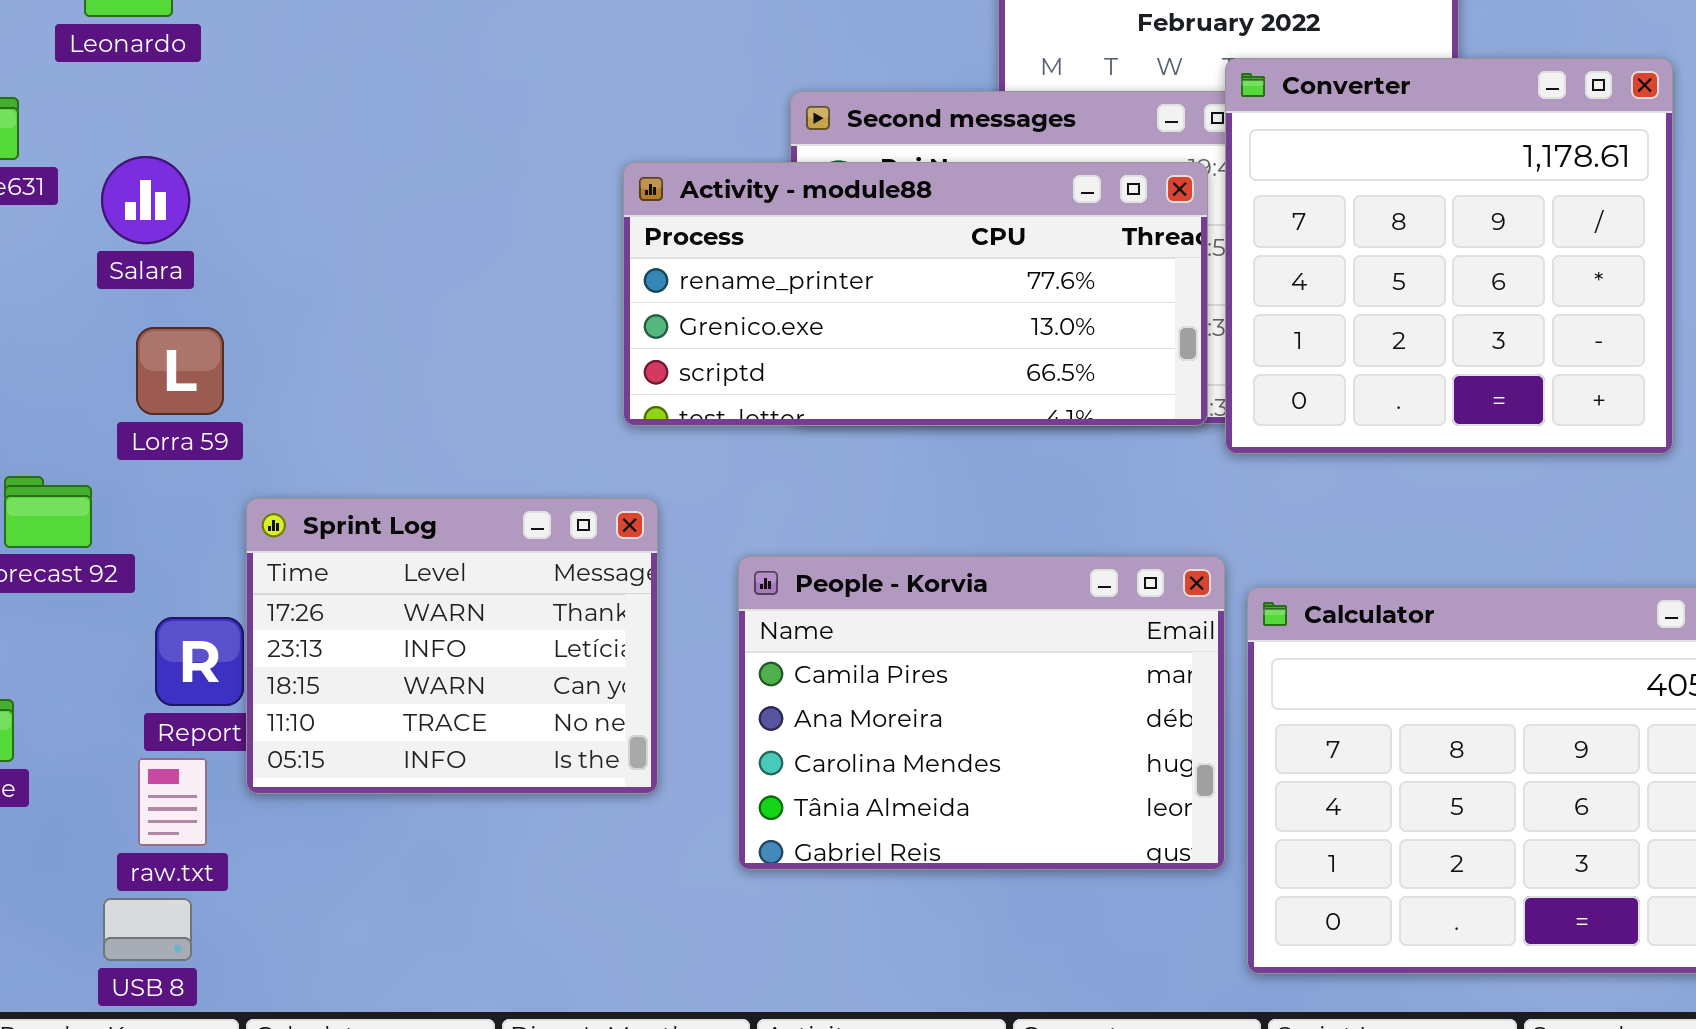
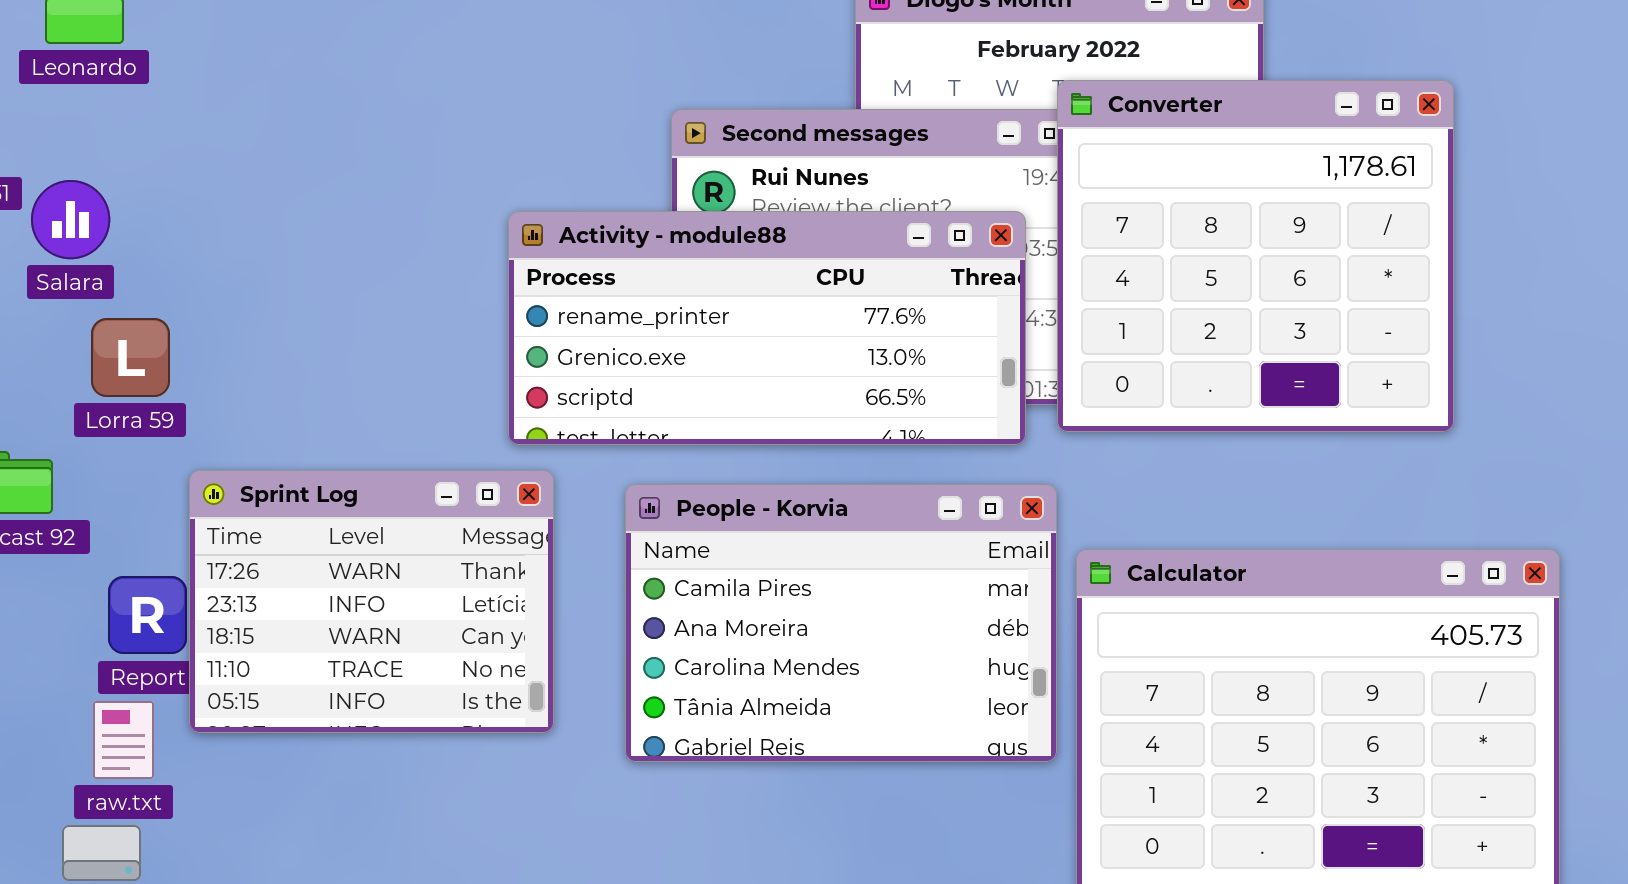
Salara: [101,156,190,244] -> [31,180,110,259], moved
Activity - module88: [623,162,1208,426] -> [508,211,1026,445], moved
People - Korvia: [738,556,1225,870] -> [625,484,1057,762], moved

